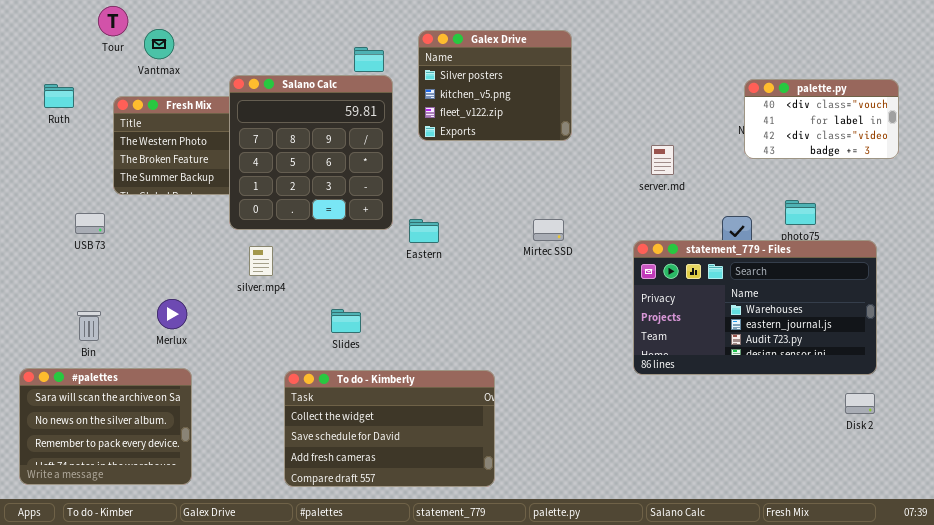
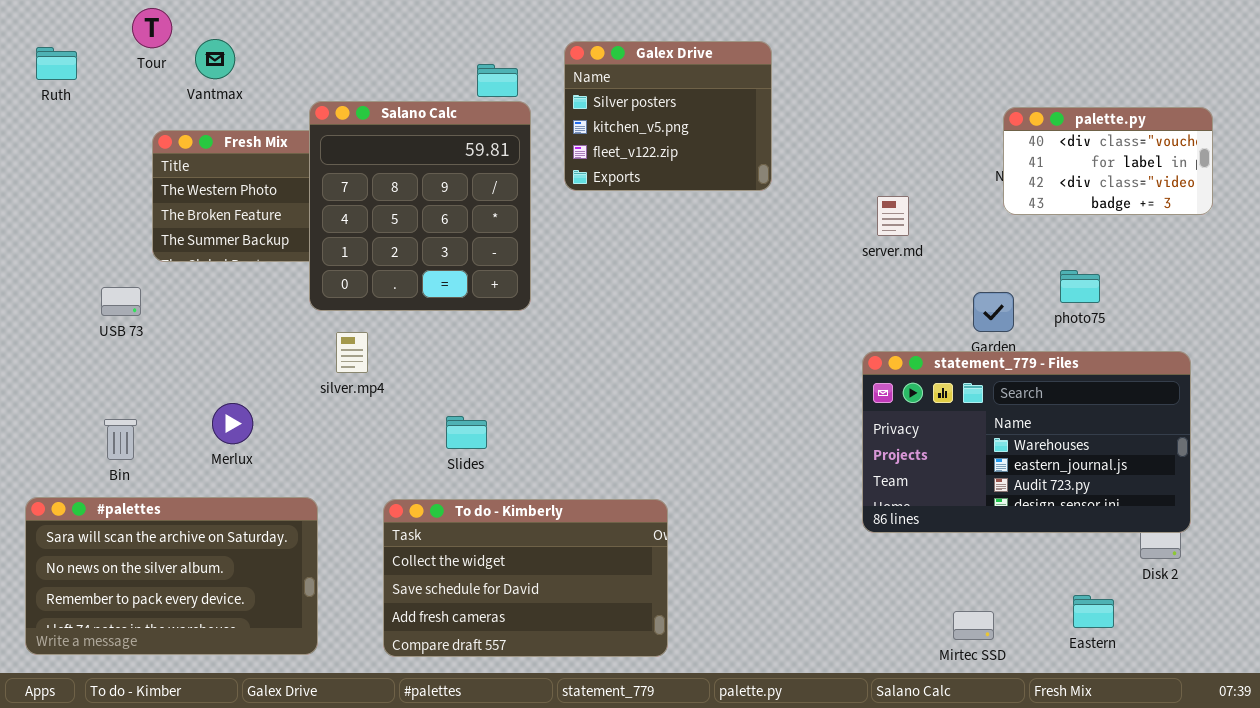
Ruth: [44,84,74,108] -> [36,47,77,80], moved
Eastern: [409,219,439,243] -> [1073,595,1114,628], moved
Mirtec SSD: [533,219,564,241] -> [953,611,994,640], moved
statement_779 - Files: [633,240,877,375] -> [862,351,1191,533], moved
#palettes: [19,368,192,485] -> [25,497,318,655], resized

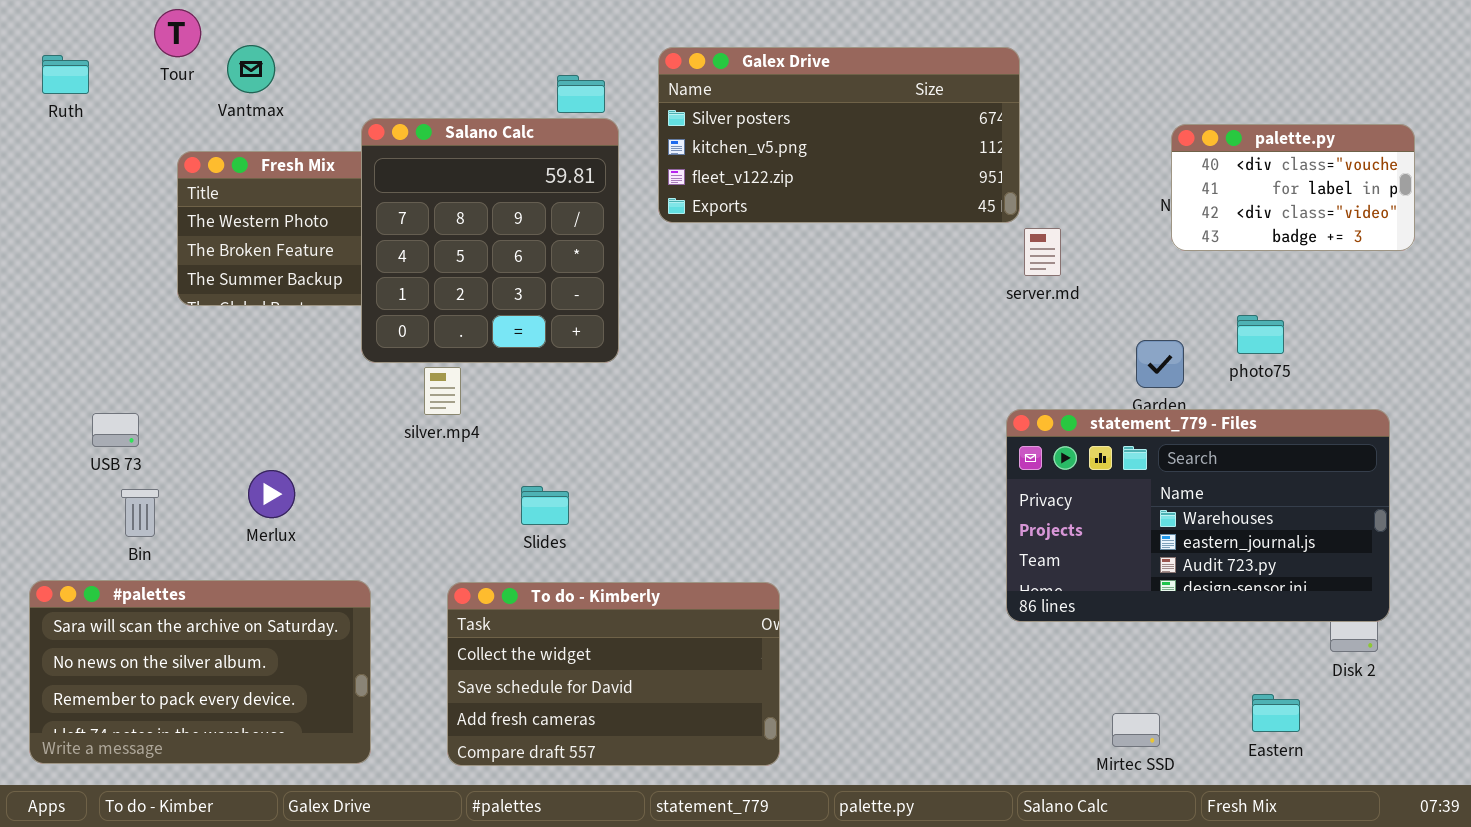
Galex Drive: [564,41,772,191] -> [658,47,1020,223], resized
USB 73: [101,287,141,316] -> [92,413,139,447], moved
silver.mp4: [336,332,368,373] -> [424,367,461,415], moved

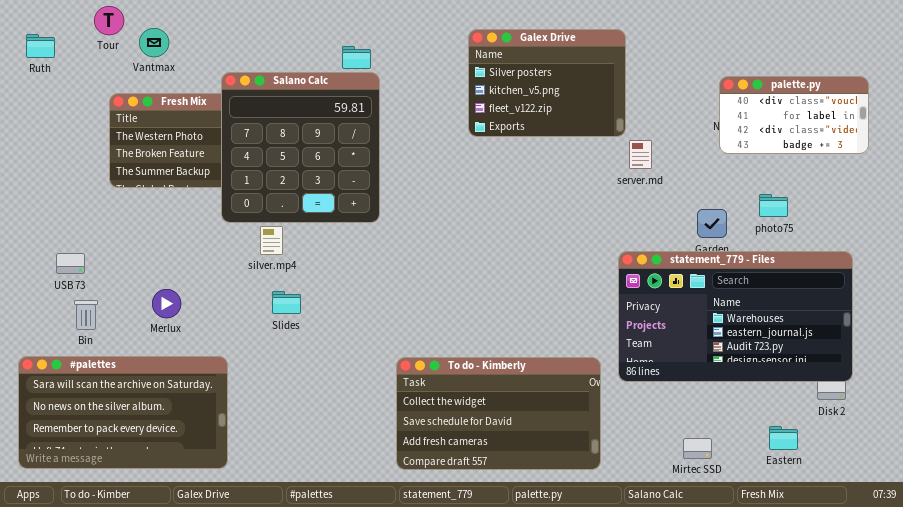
Galex Drive: [658,47,1020,223] -> [468,29,626,137], resized
Slides: [521,486,569,525] -> [272,291,301,314], moved
To do - Kimberly: [447,582,780,766] -> [396,357,601,470], moved

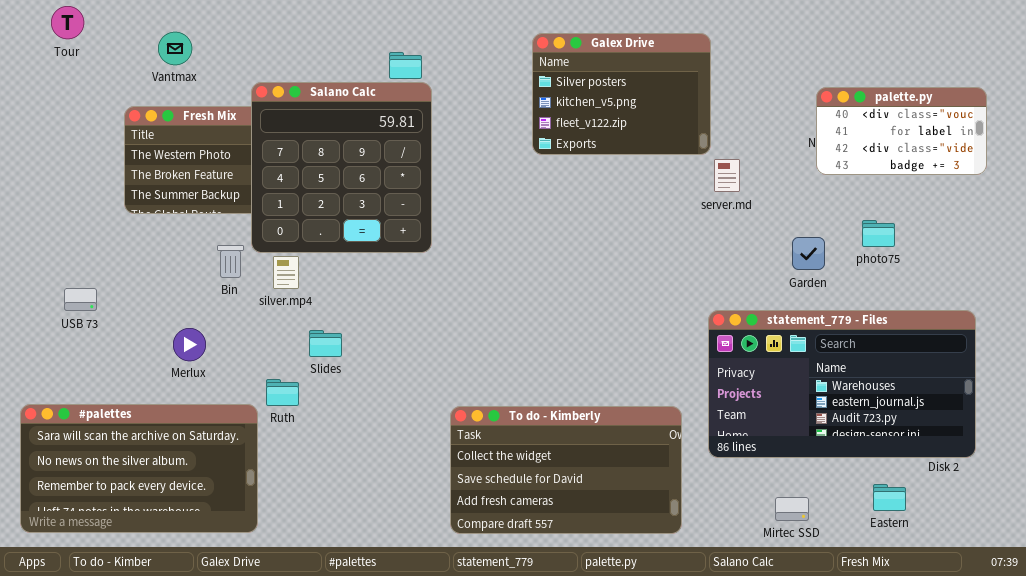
Tour: [94,6,124,35] -> [51,6,84,39], moved
Ruth: [26,34,55,58] -> [266,379,299,406], moved
silver.mp4: [260,226,283,255] -> [273,256,299,289], moved
statement_779 - Files: [618,251,853,382] -> [708,310,976,458], moved
Bin: [74,300,98,330] -> [217,245,244,278], moved

